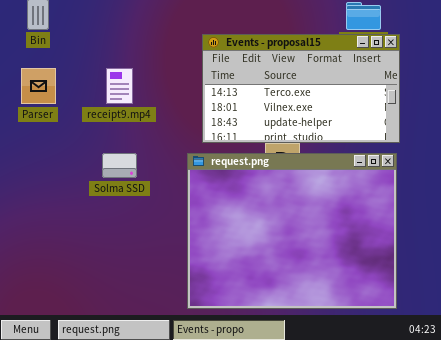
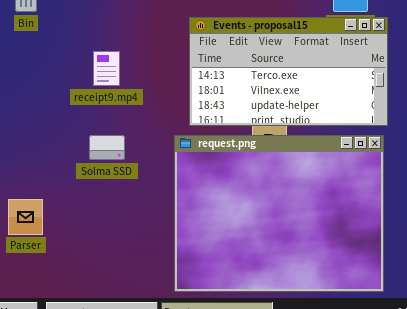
Parser: [21,68,56,104] -> [8,199,43,235], moved

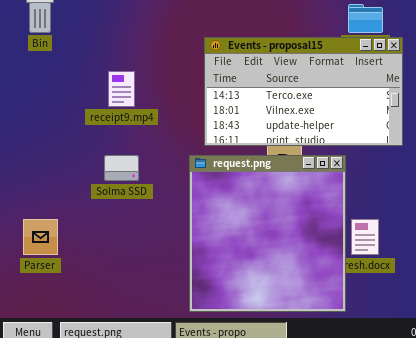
request.png: [174,135,384,292] -> [189,155,346,312], resized

